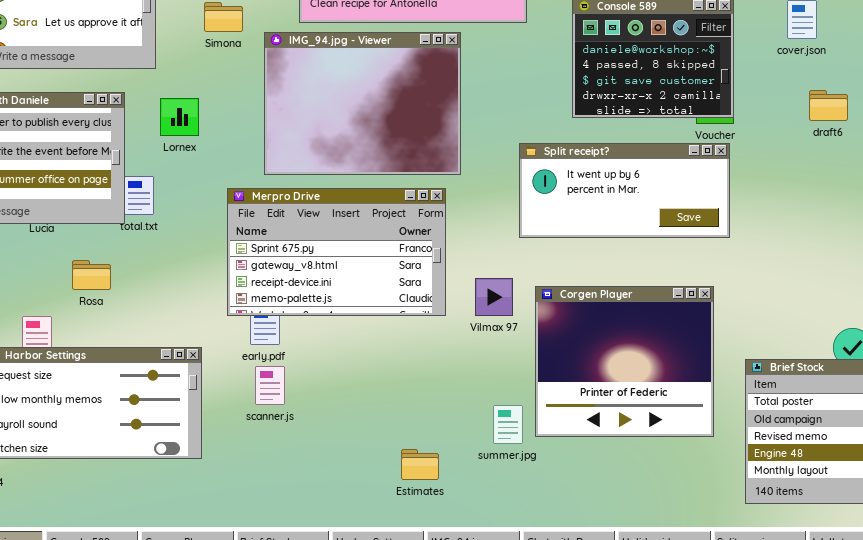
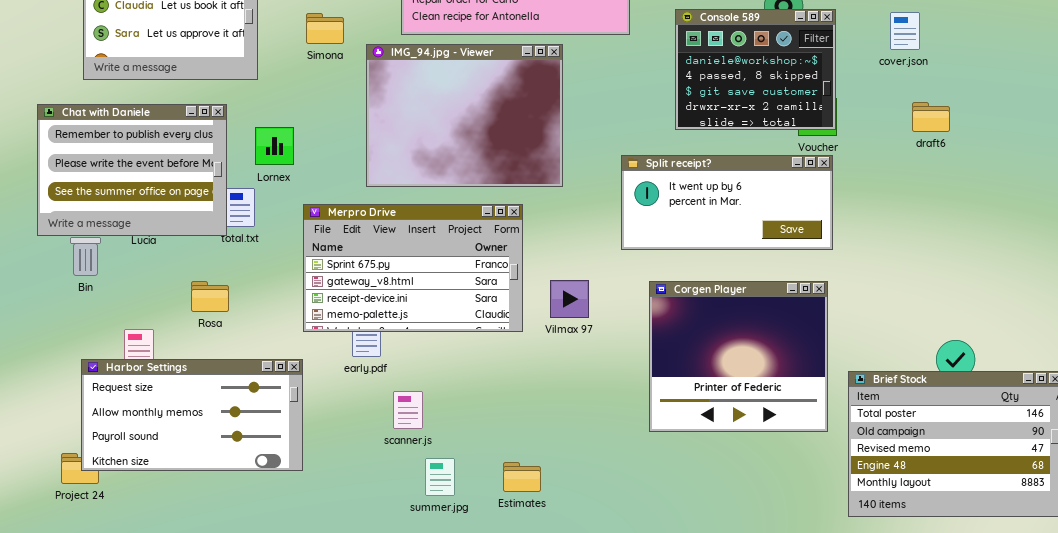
Lornex: [160,98,199,136] -> [255,127,294,165], moved
Merpro Drive: [227,188,446,316] -> [303,204,523,332], moved
Rosa: [72,260,111,290] -> [191,281,229,312], moved
Vilmax 97: [475,278,513,316] -> [550,280,589,318], moved
Corgen Player: [535,286,714,437] -> [649,281,828,432], moved
scanner.js: [255,366,285,405] -> [393,391,423,429], moved
summer.jpg: [493,405,523,444] -> [425,458,455,496], moved

